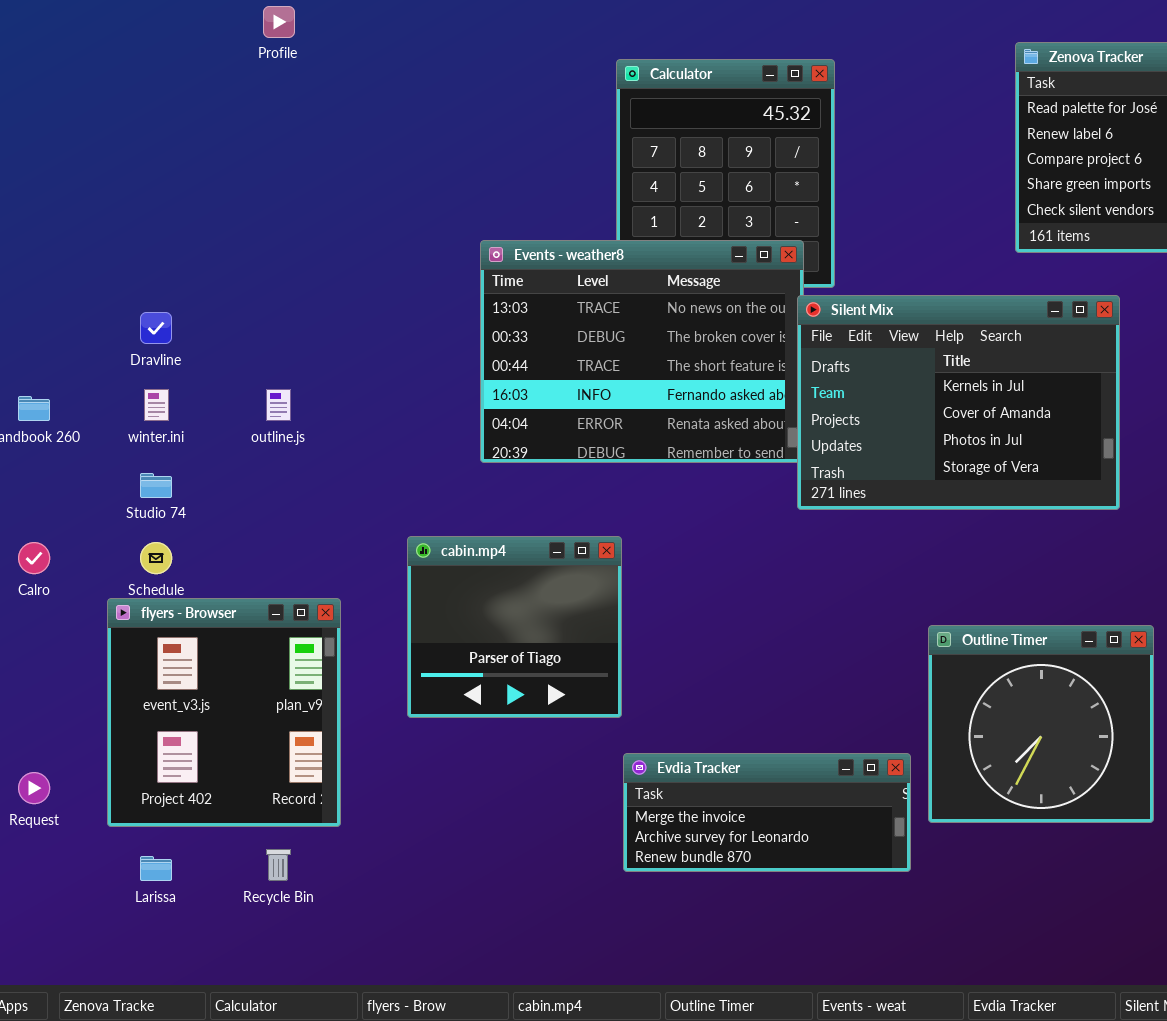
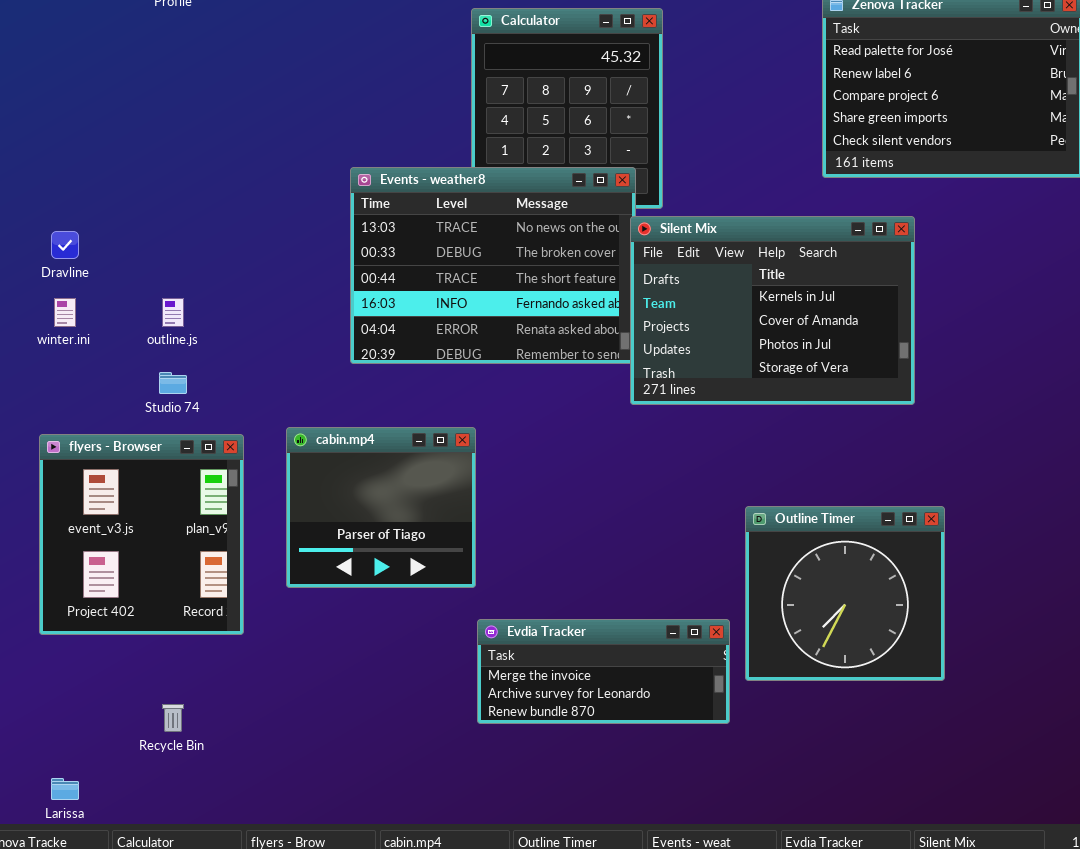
Studio 74: [140,473,172,498] -> [159,372,187,394], moved
flyers - Browser: [107,598,341,827] -> [39,434,244,635], moved
Larissa: [140,856,172,881] -> [51,778,79,800], moved

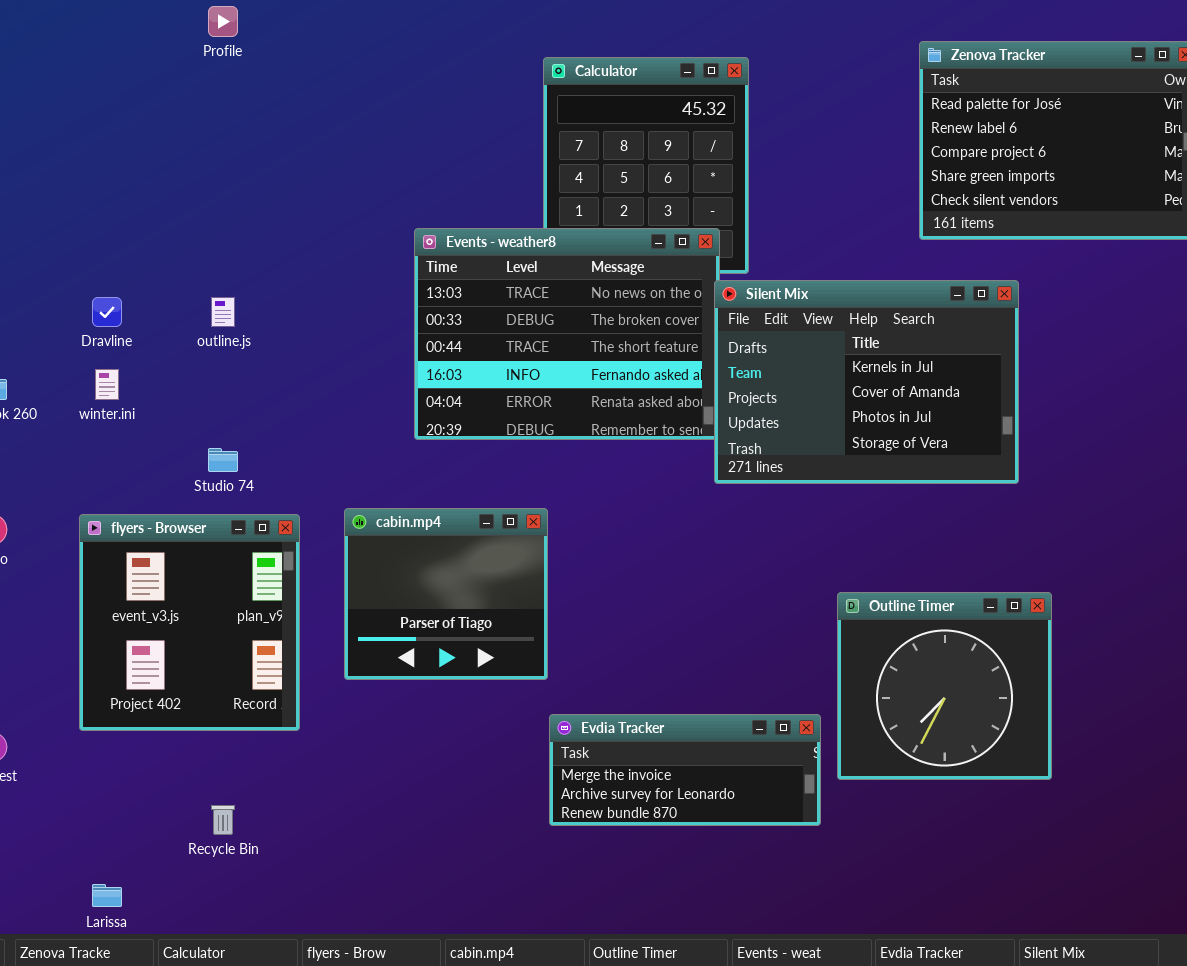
outline.js: [162,298,184,327] -> [211,297,235,327], moved

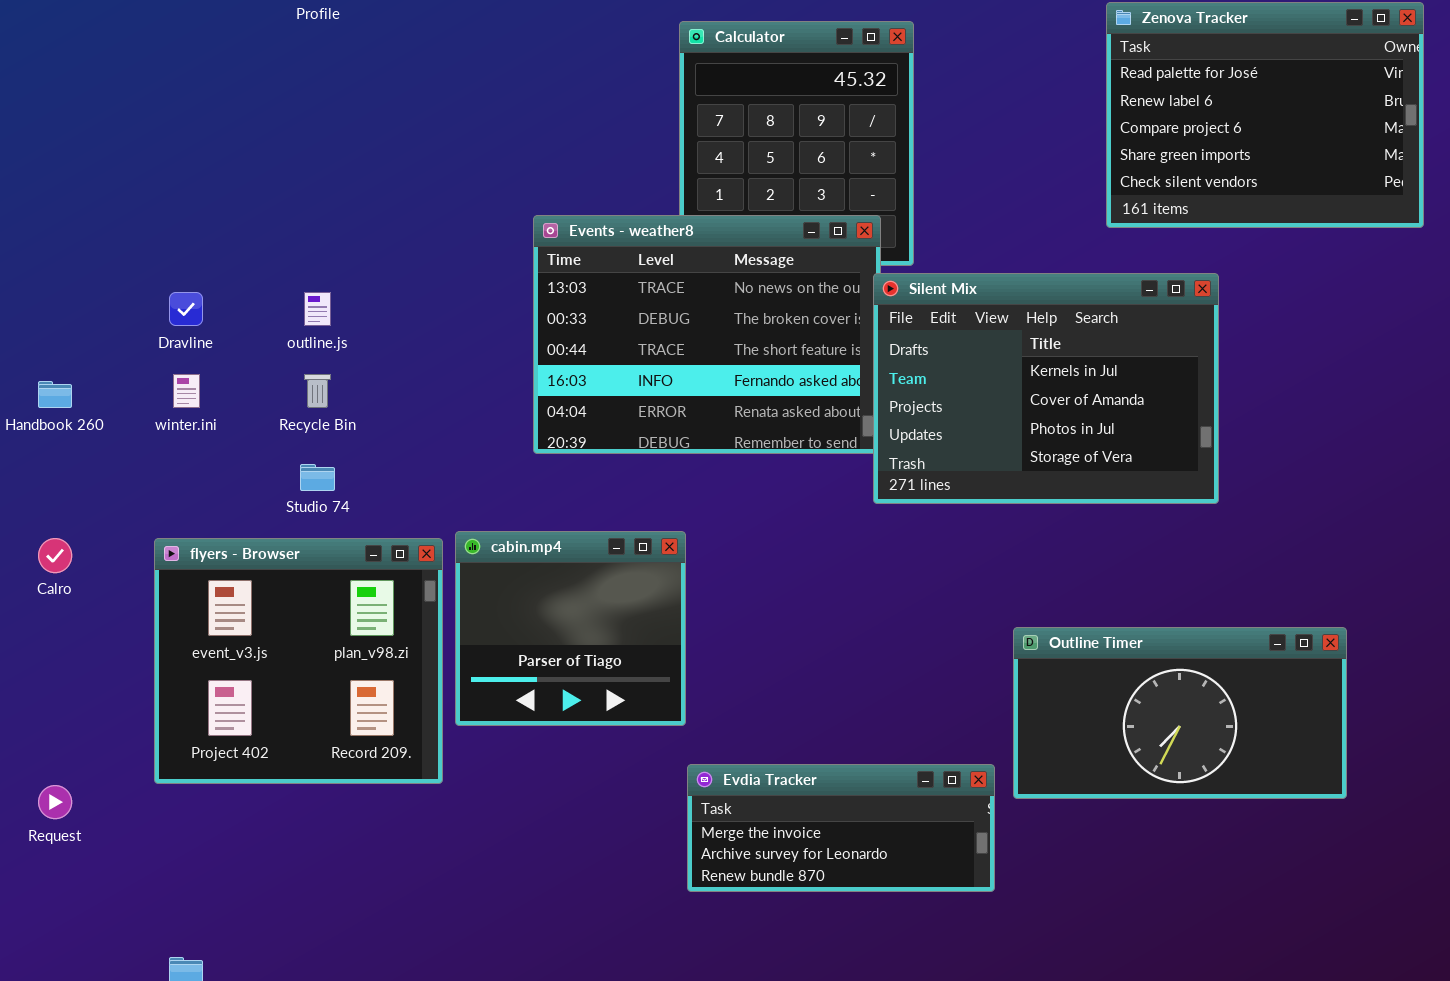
flyers - Browser: [79,514,300,731] -> [154,538,443,784], resized
Outline Timer: [837,592,1052,780] -> [1013,627,1347,799], resized
Recycle Bin: [211,805,235,835] -> [304,374,331,408], moved

